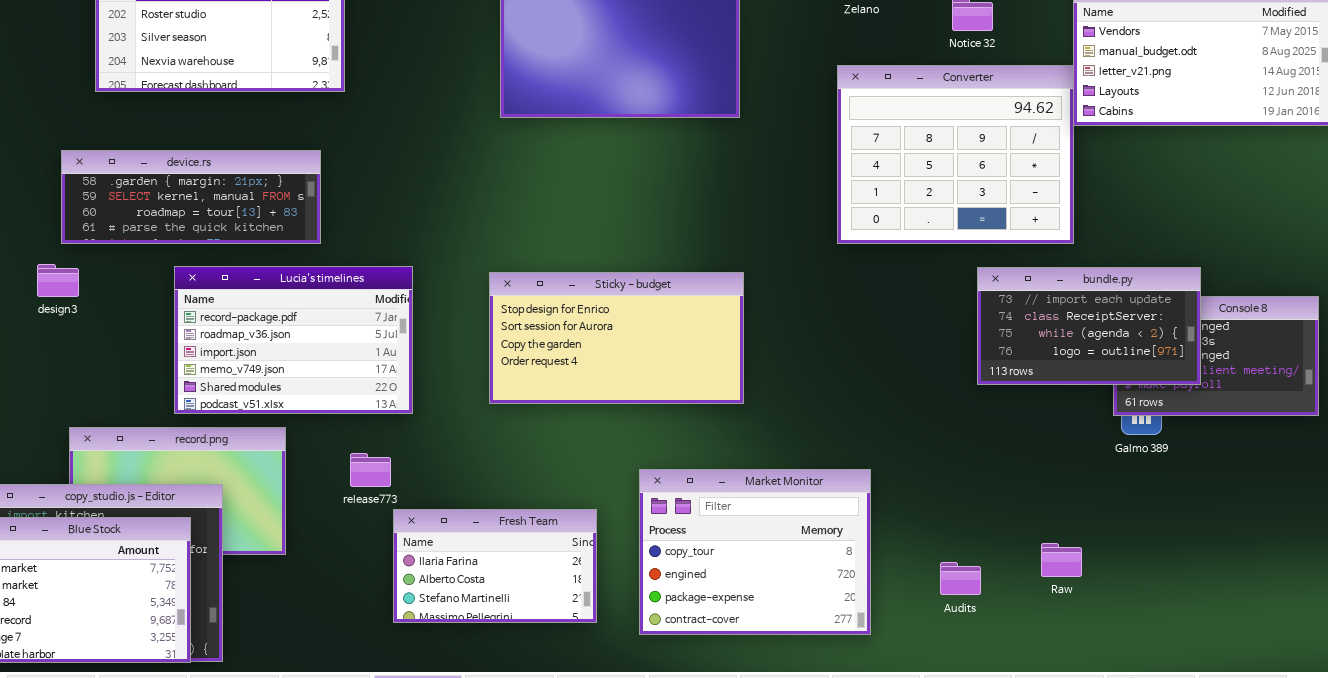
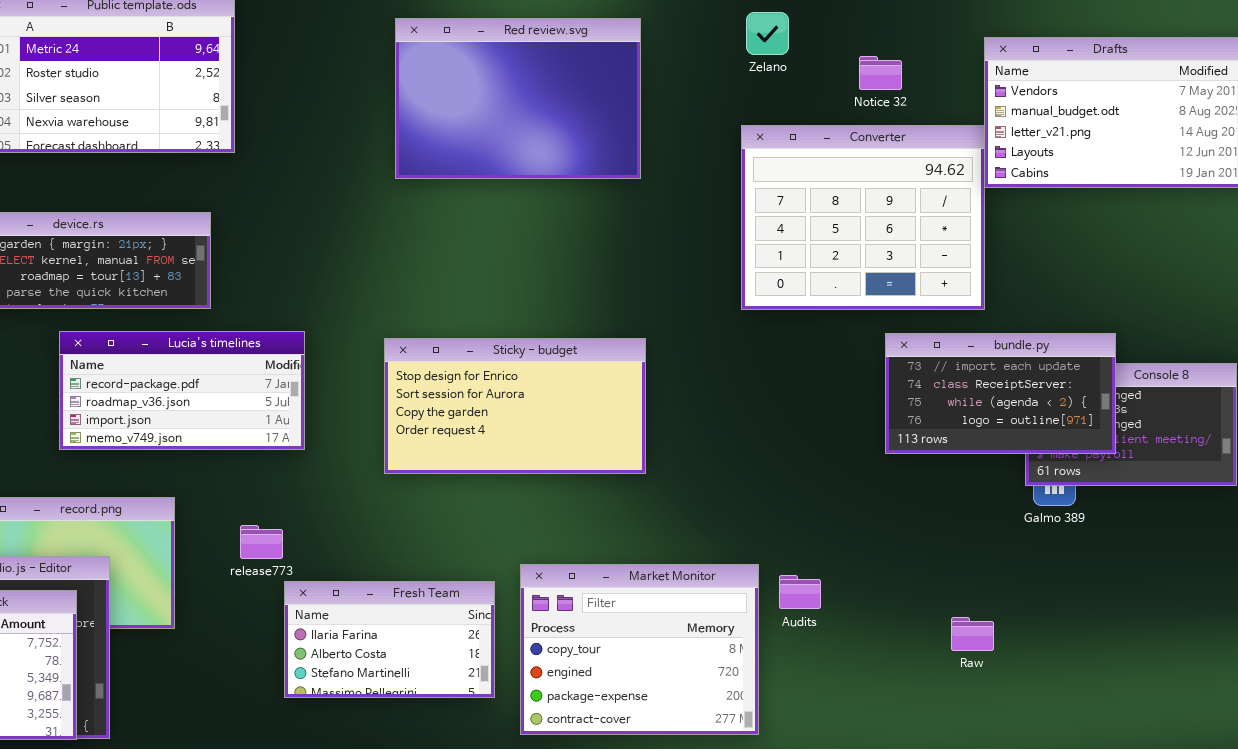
Lucia's timelines: [174,266,413,414] -> [59,331,305,450], resized
Market Monitor: [639,469,871,635] -> [520,564,759,735], moved
Audits: [940,562,981,595] -> [779,575,821,609], moved

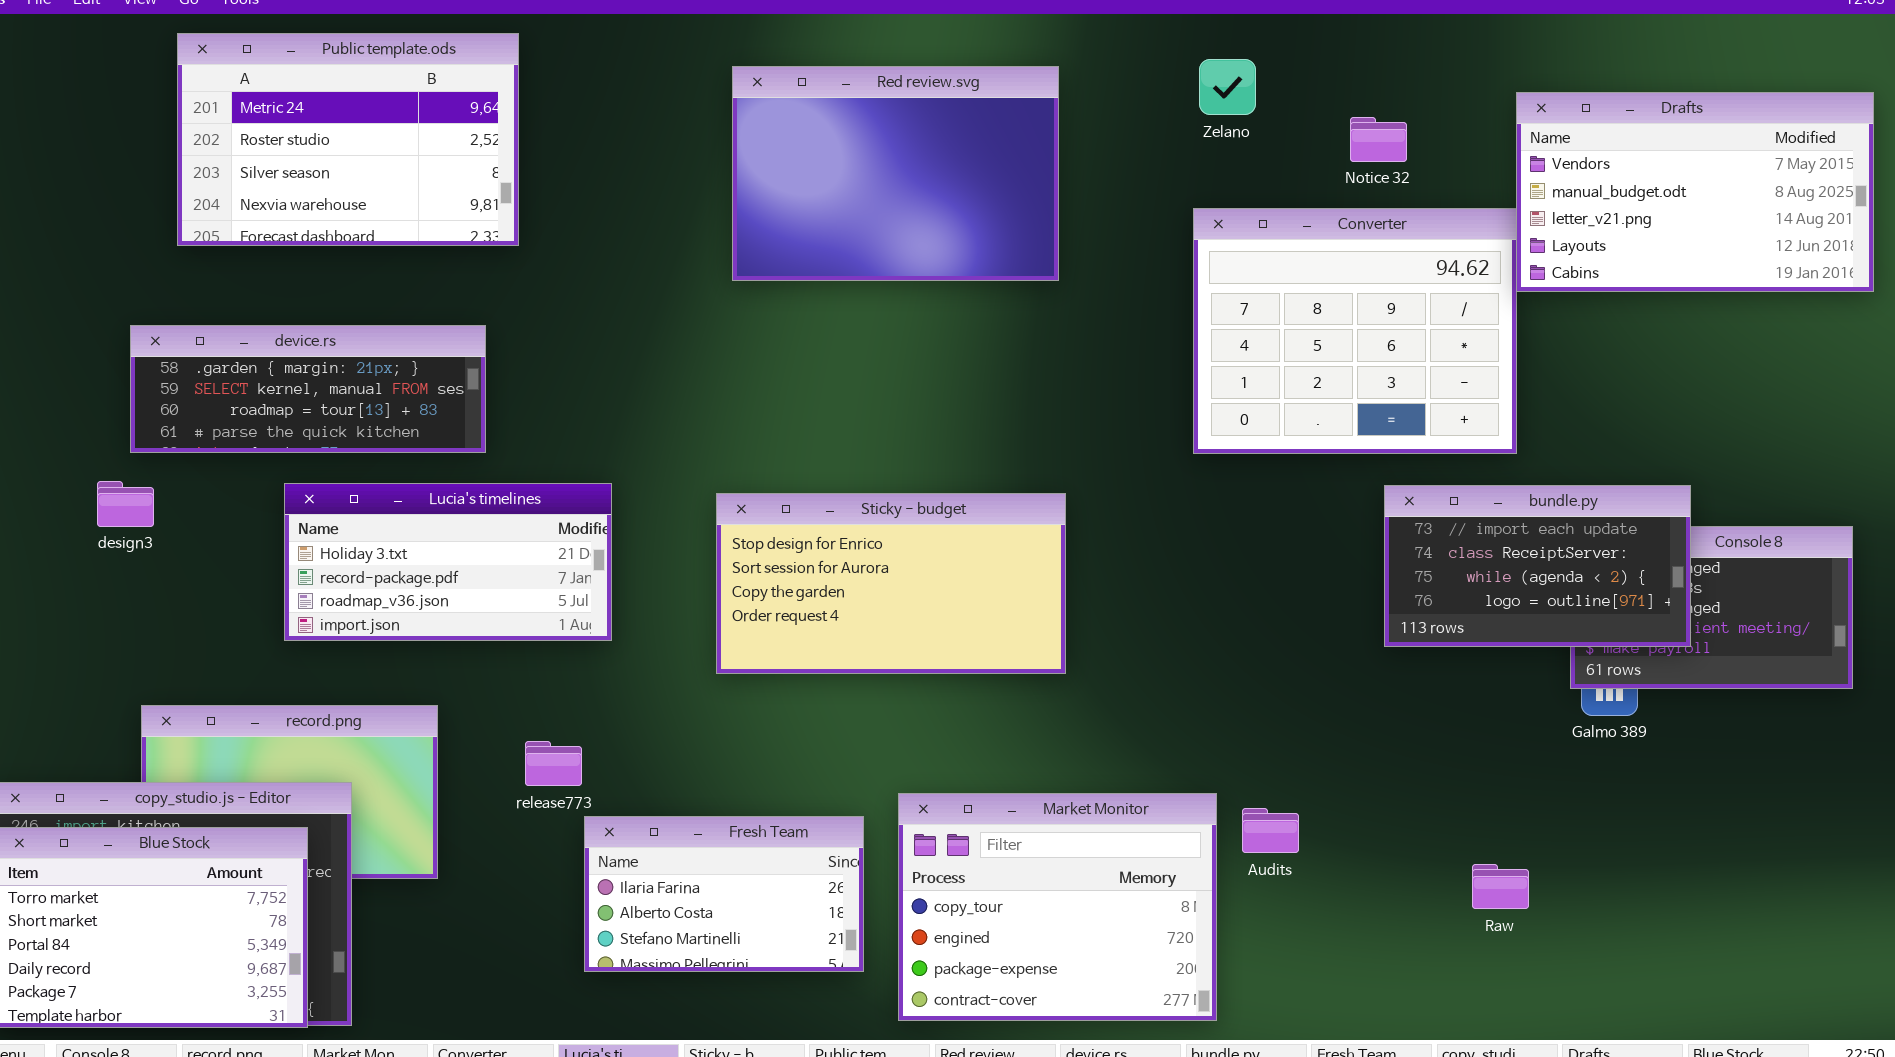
Lucia's timelines: [59,331,305,450] -> [284,483,612,641], scrolled up 1 row

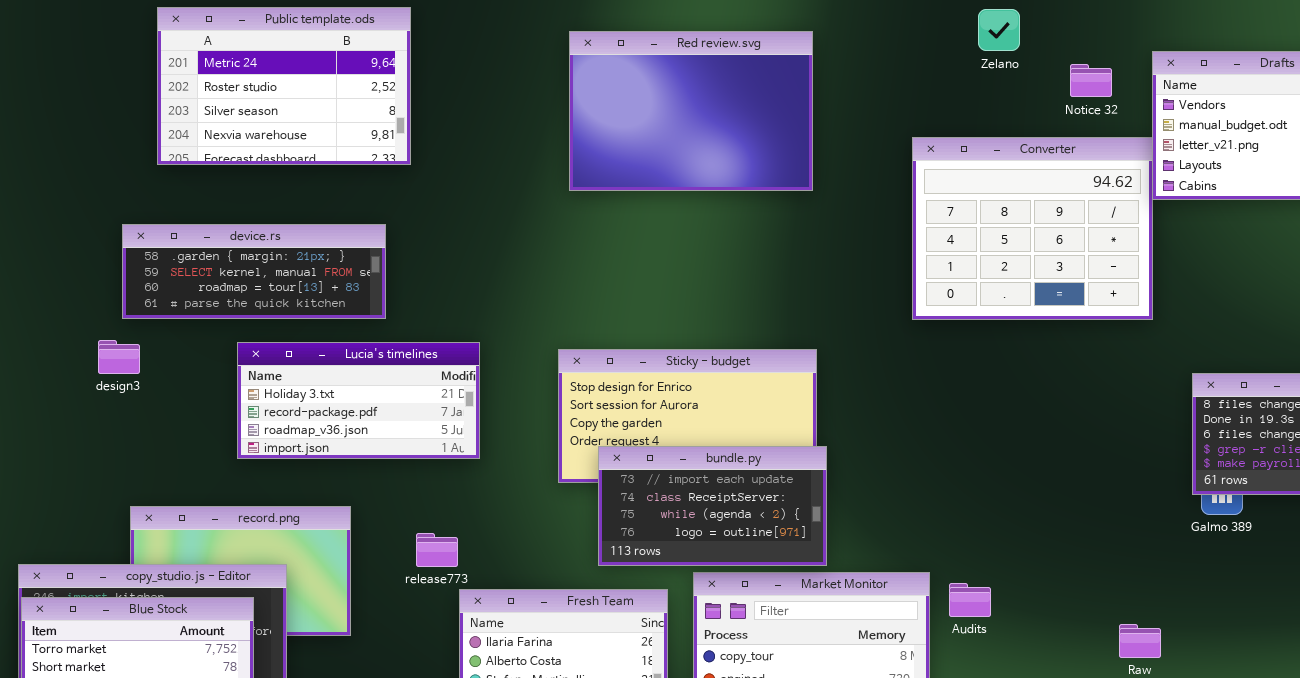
Zelano: [1199,59,1256,115] -> [978,9,1020,51], moved
Notice 32: [1350,117,1407,162] -> [1070,64,1112,97], moved
bundle.py: [1384,485,1691,647] -> [598,446,827,566], moved

